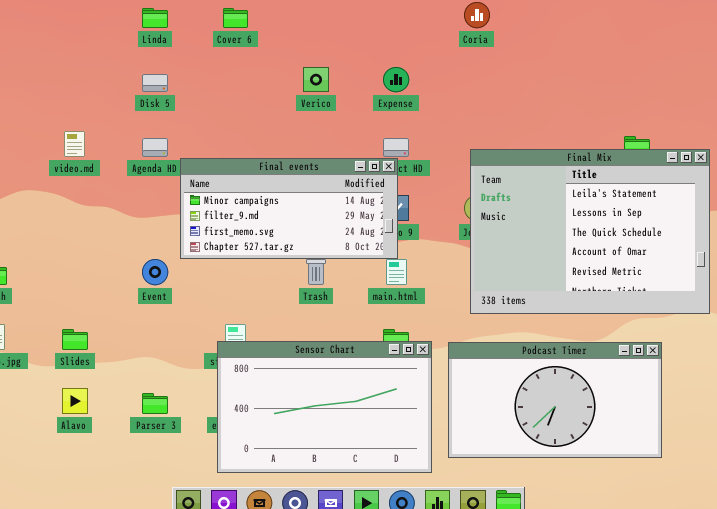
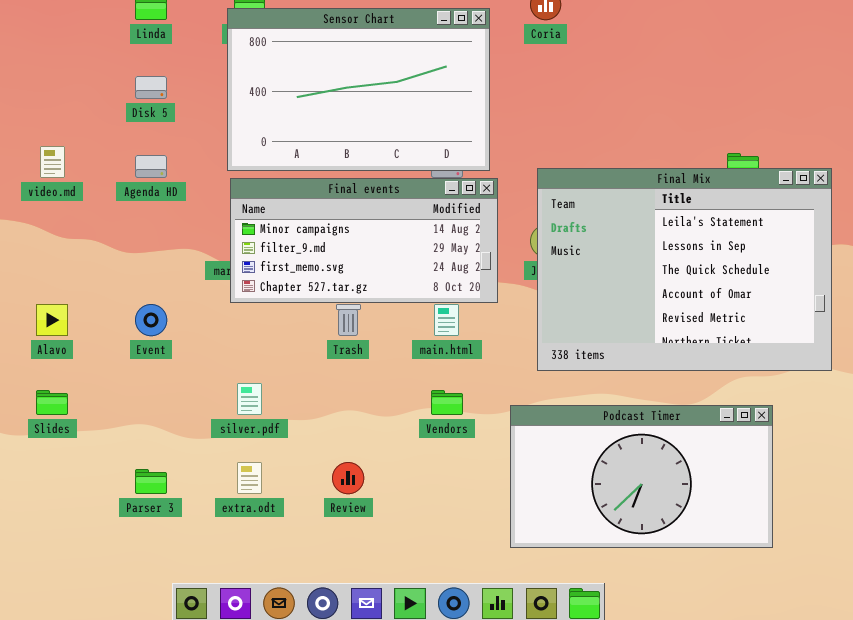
Final events: [180,158,398,259] -> [230,178,498,303], moved
Sensor Chart: [217,341,432,473] -> [227,8,490,171], moved
Alavo: [62,388,88,414] -> [36,304,68,336], moved

